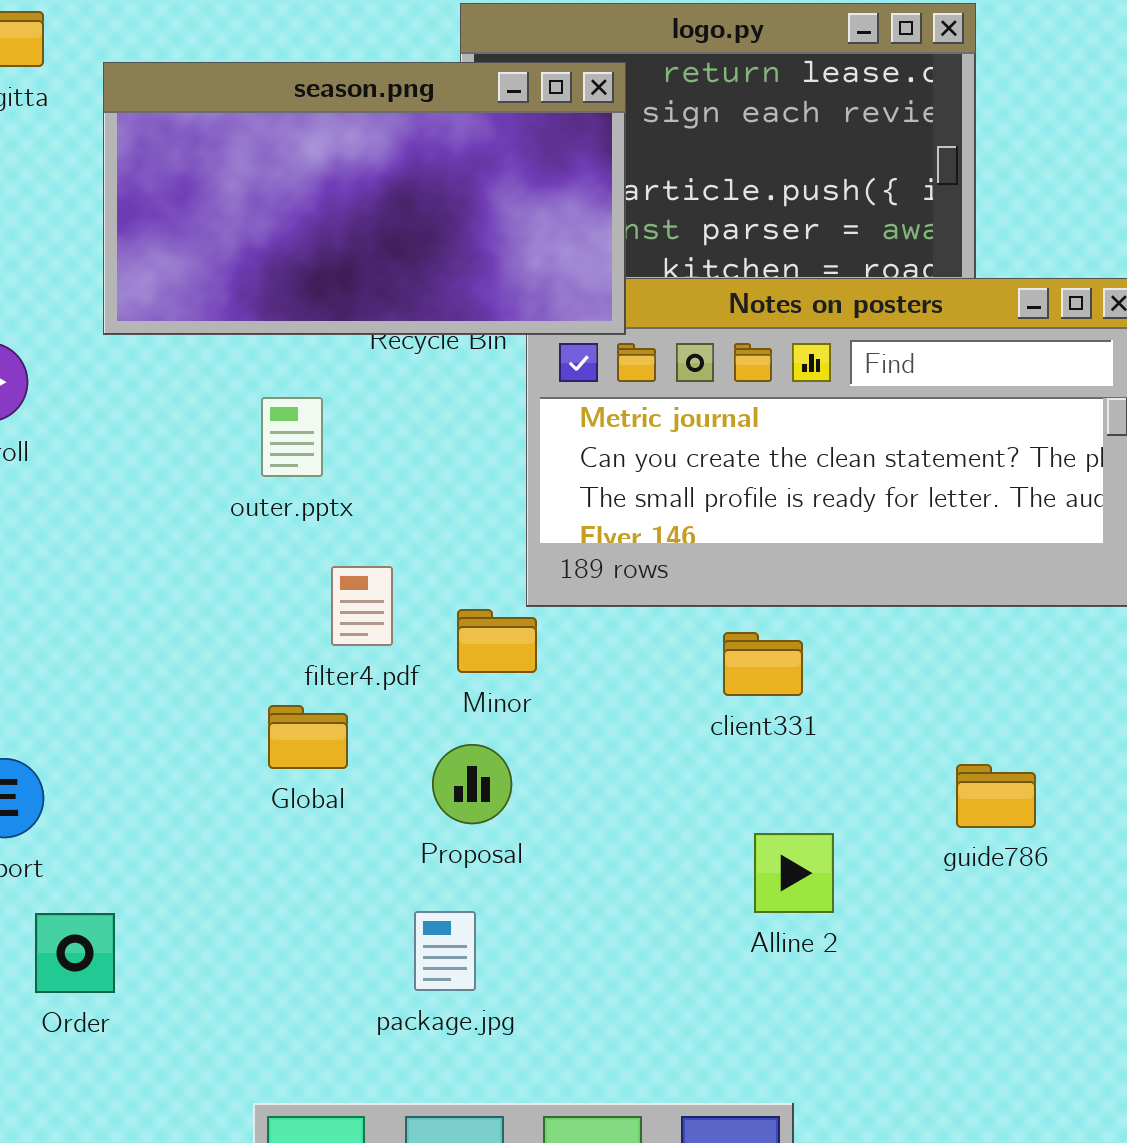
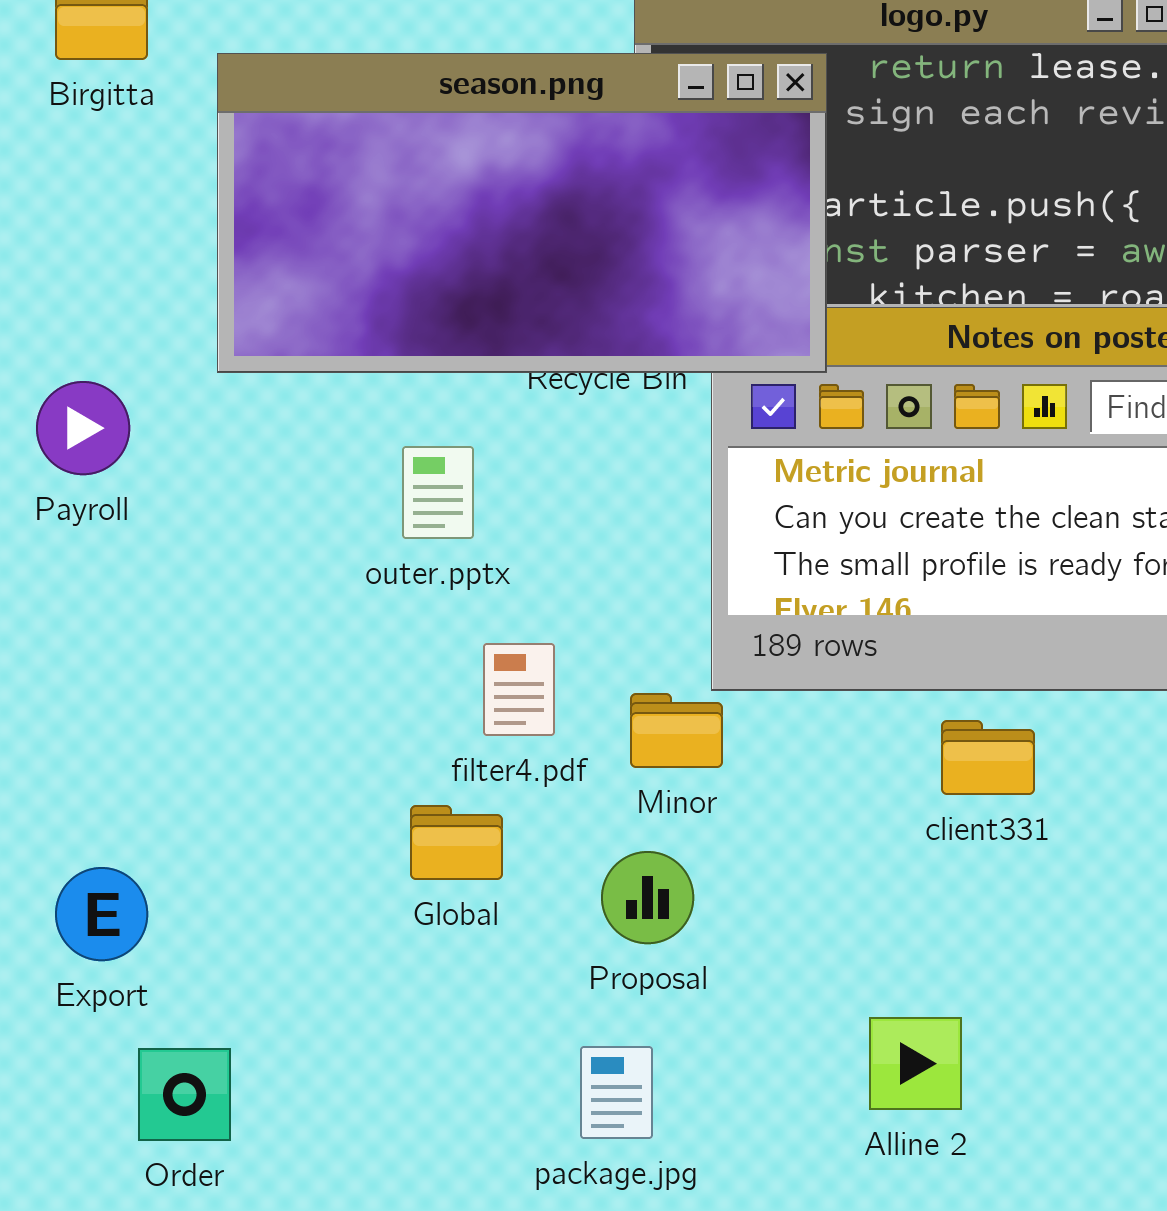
Alline 2: [754,833,834,913] -> [869,1017,962,1110], moved

